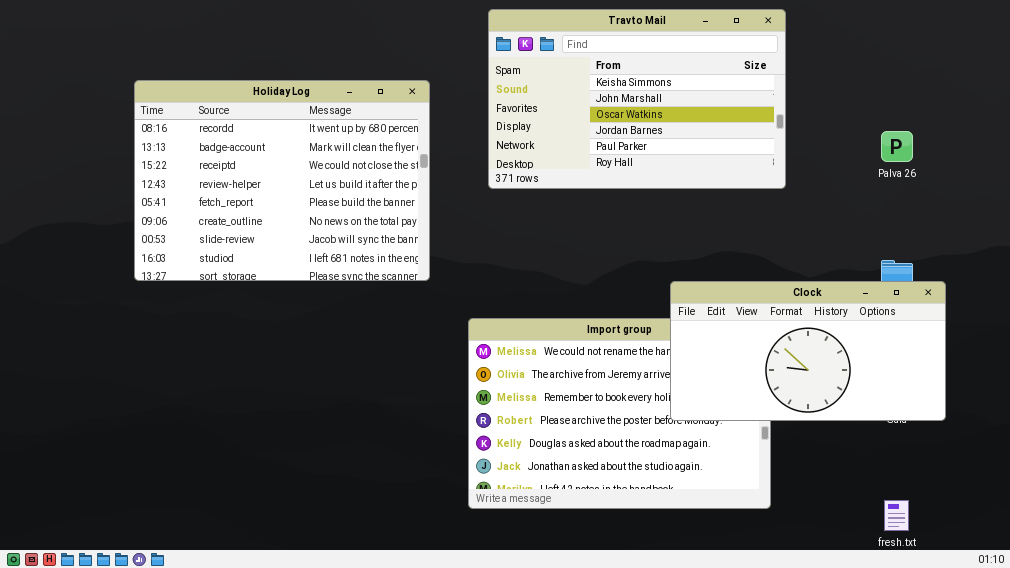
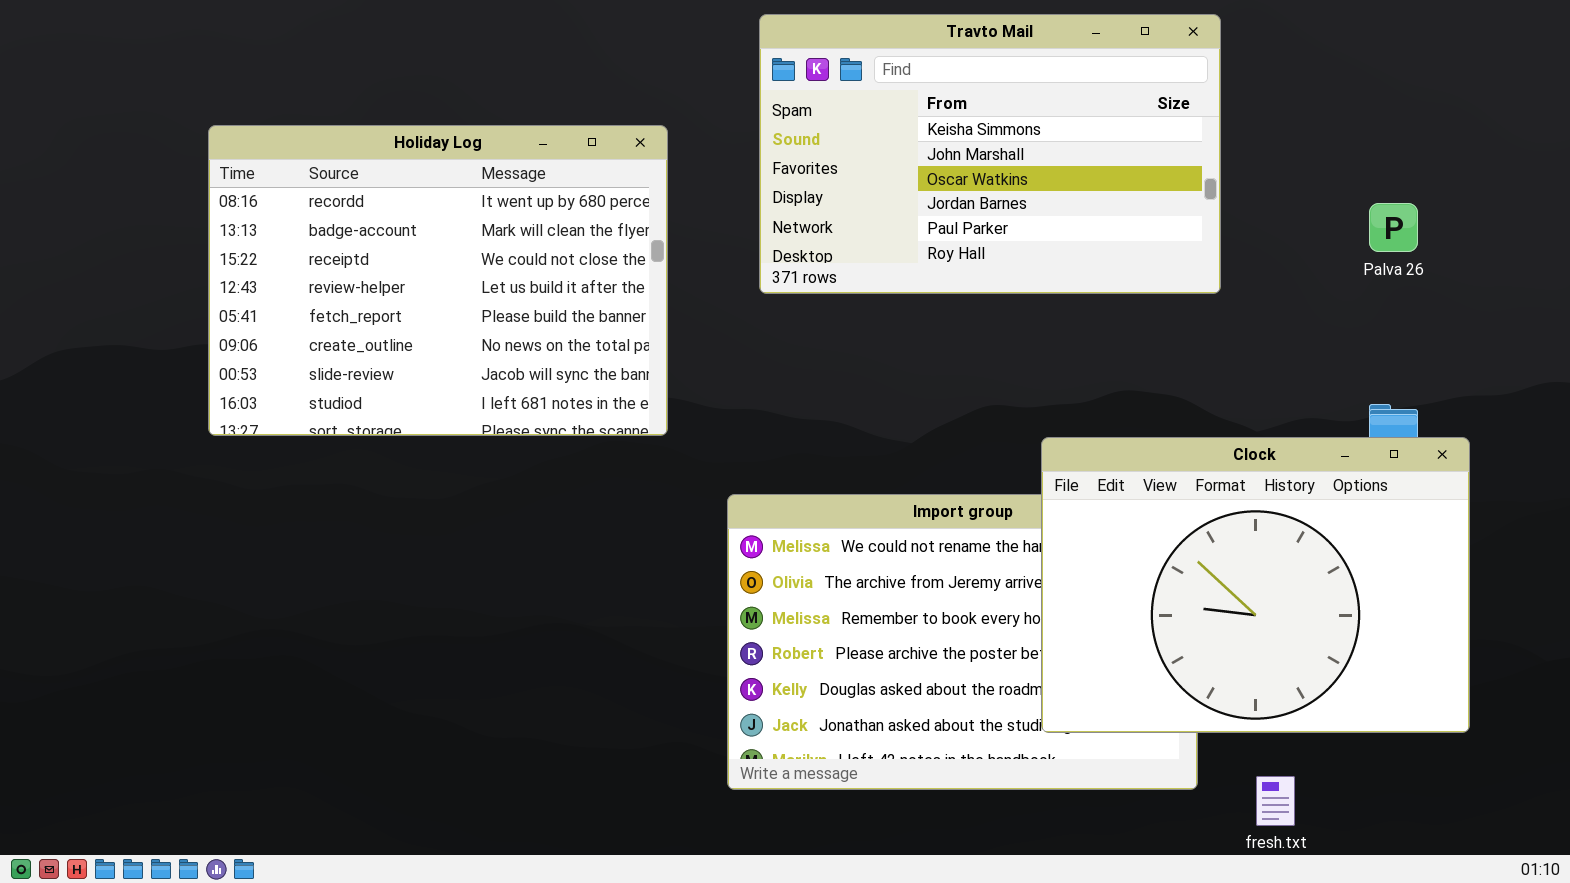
Clock: [670,281,946,421] -> [1041,437,1470,733], resized
fresh.txt: [884,500,909,531] -> [1256,776,1295,826], moved

